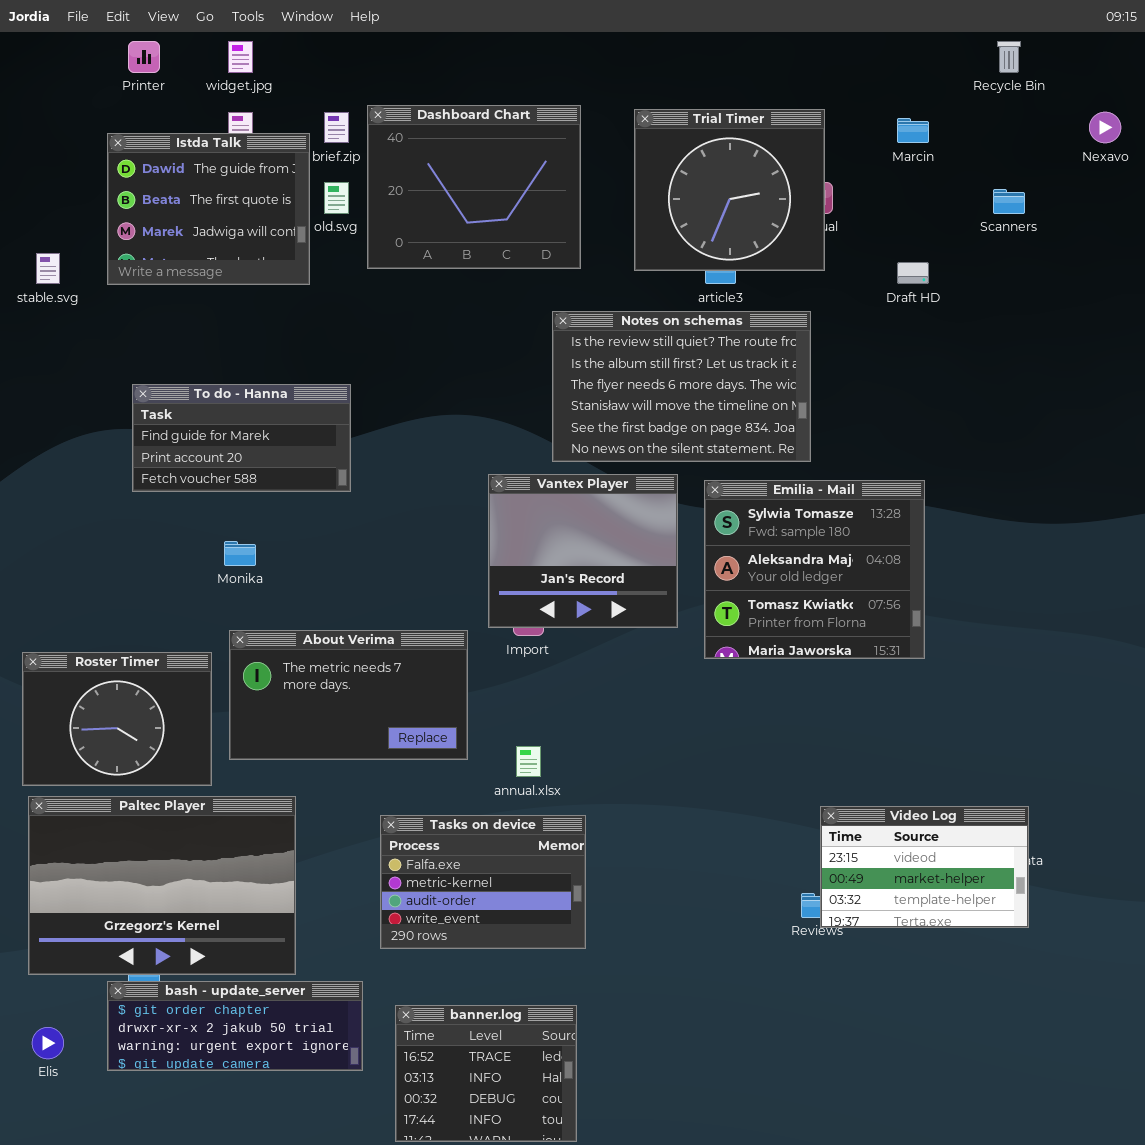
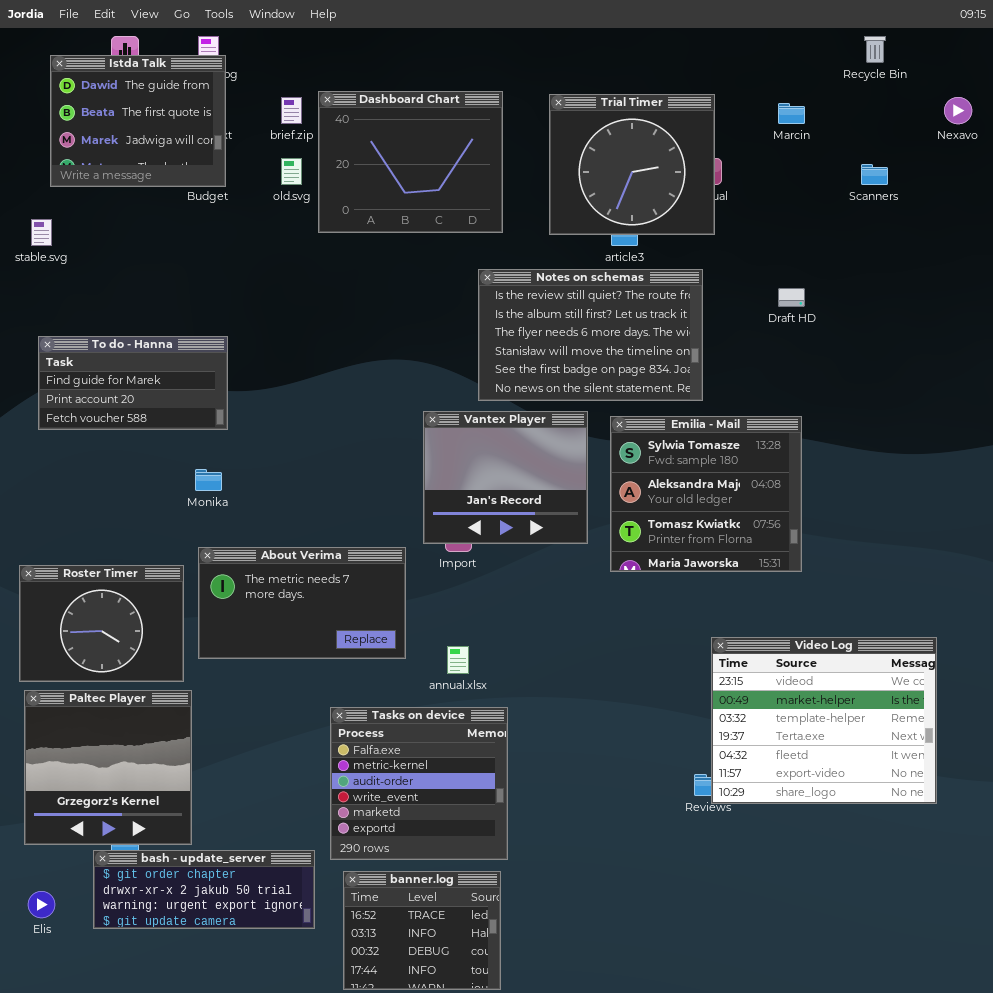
Istda Talk: [107,133,310,285] -> [50,55,226,187], moved
Draft HD: [897,262,929,284] -> [778,288,805,307], moved
To do - Hanna: [132,384,351,492] -> [38,336,228,430], moved
Paltec Player: [28,796,296,975] -> [24,690,192,845], resized
Video Log: [820,806,1029,928] -> [711,637,937,804], resized
Tasks on device: [380,815,586,949] -> [330,707,508,860], resized

